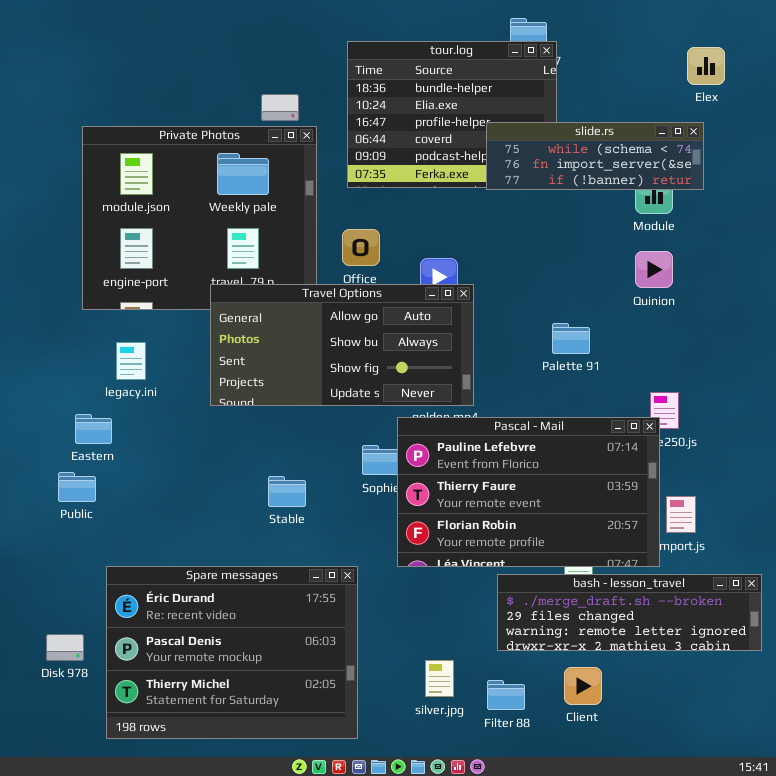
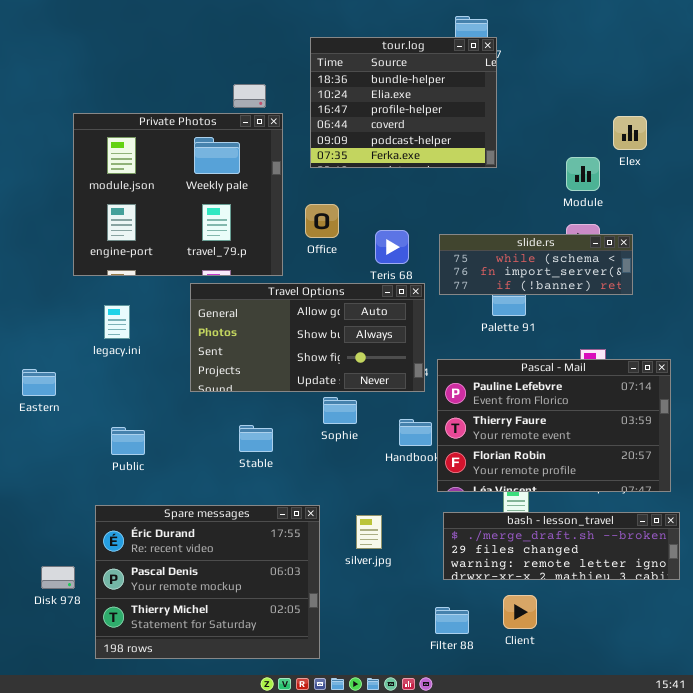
Elex: [687,47,725,85] -> [613,116,647,150], moved
slide.rs: [486,122,704,190] -> [439,234,633,295], moved
Travel Options: [210,284,474,406] -> [190,283,425,392], moved
Eastern: [75,414,112,444] -> [22,369,56,396], moved
Pascal - Mail: [397,417,660,567] -> [437,359,671,492], moved
Public: [58,472,96,502] -> [111,427,145,455], moved
silver.jpg: [425,660,454,697] -> [356,515,382,549], moved

